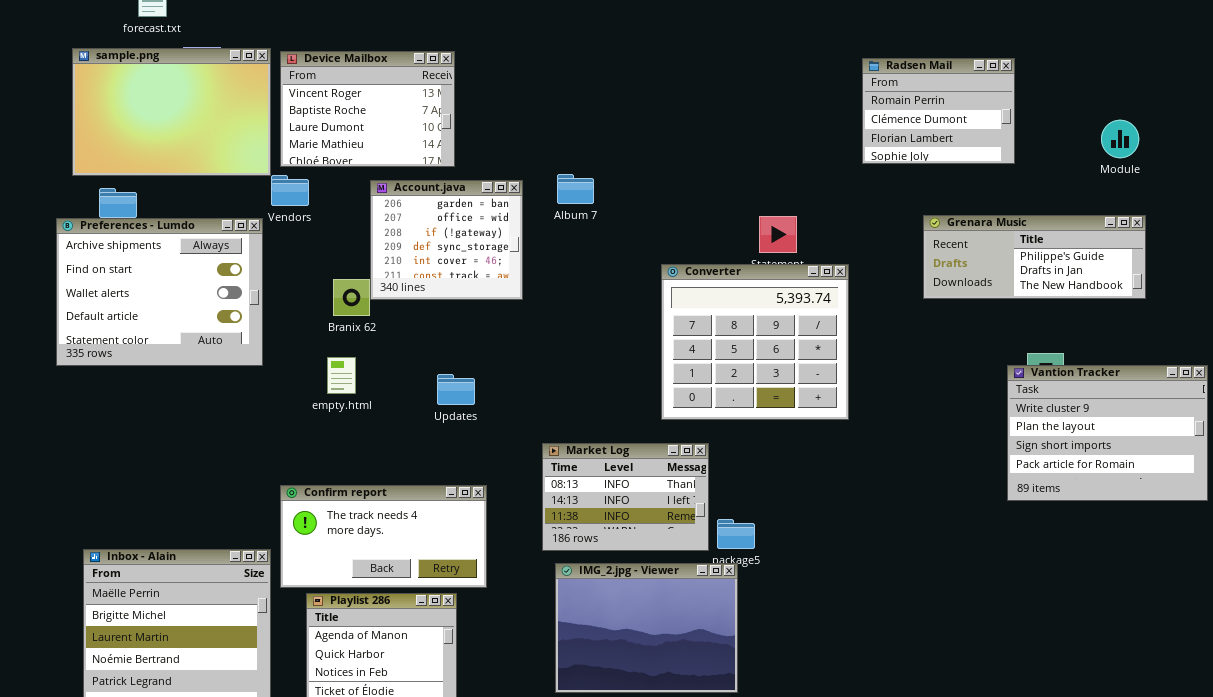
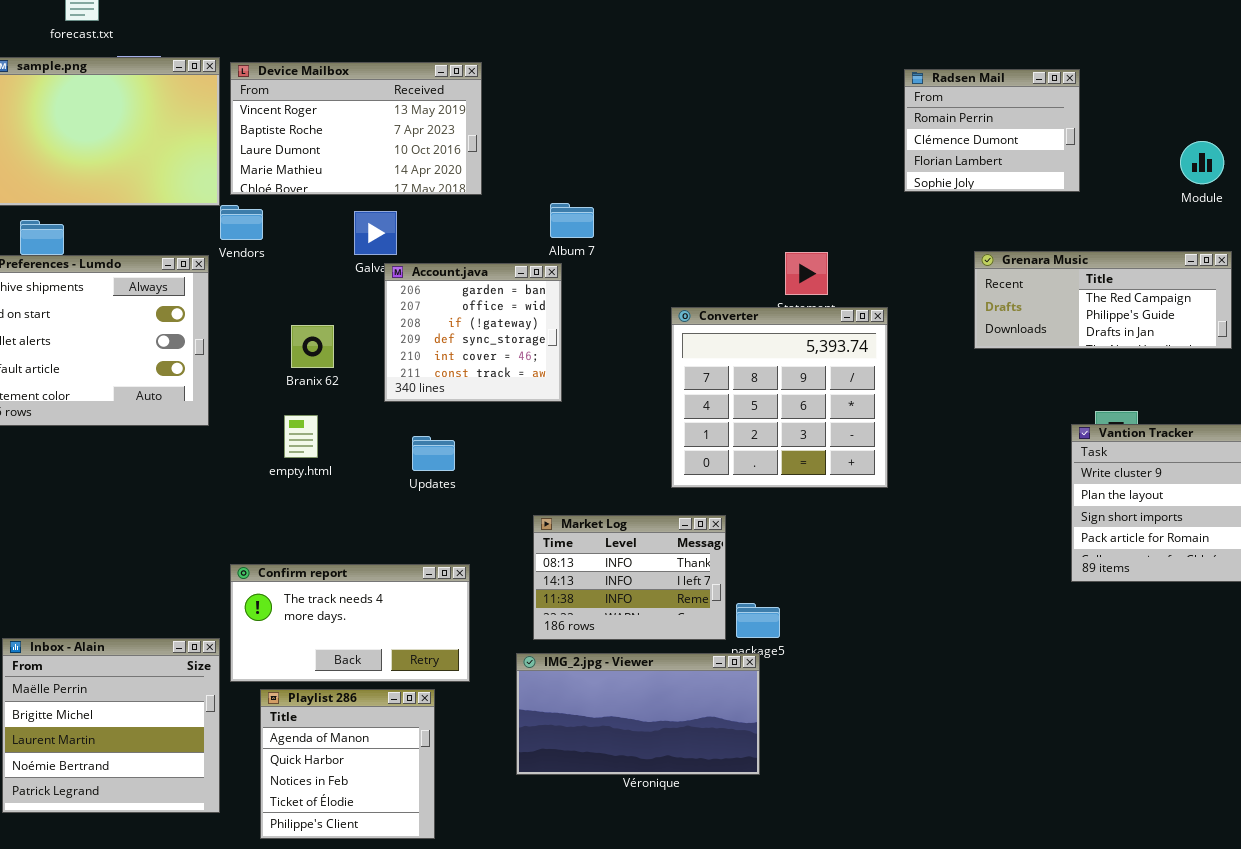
Device Mailbox: [280,51,455,167] -> [230,62,482,195], resized
Account.java: [370,180,523,300] -> [384,263,562,402], moved
Grenara Music: [923,215,1146,299] -> [974,251,1232,349], scrolled up 1 row
IMG_2.jpg - Viewer: [555,563,738,693] -> [516,653,760,775], resized

